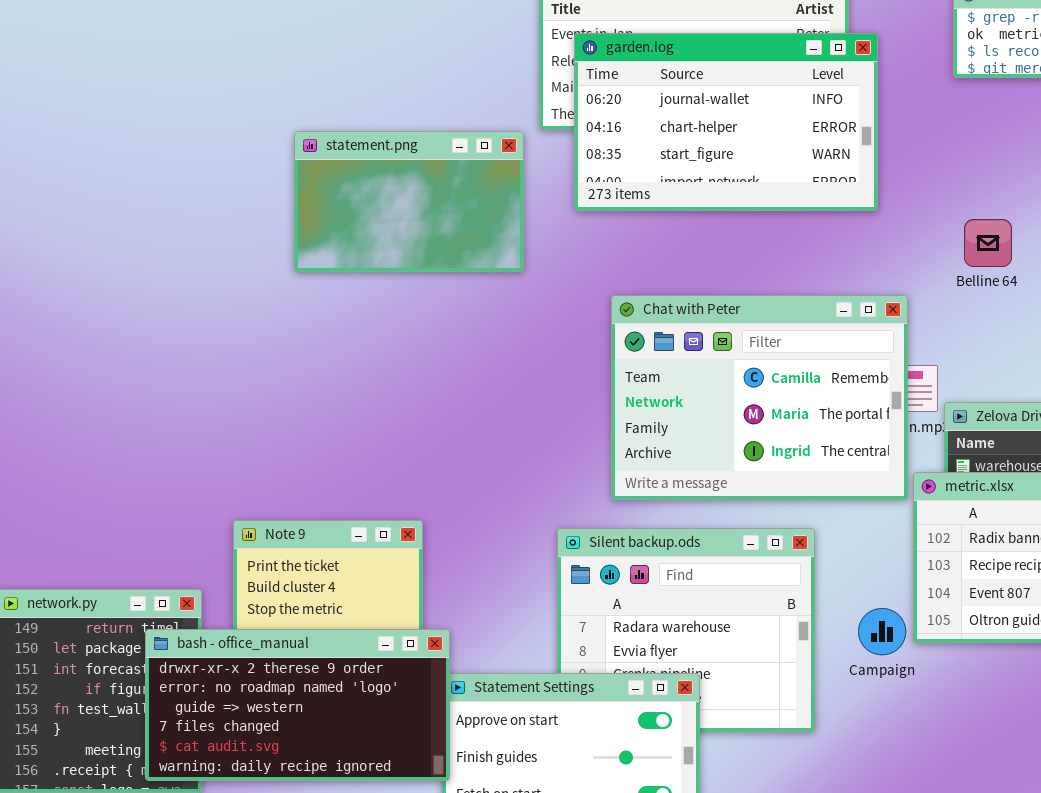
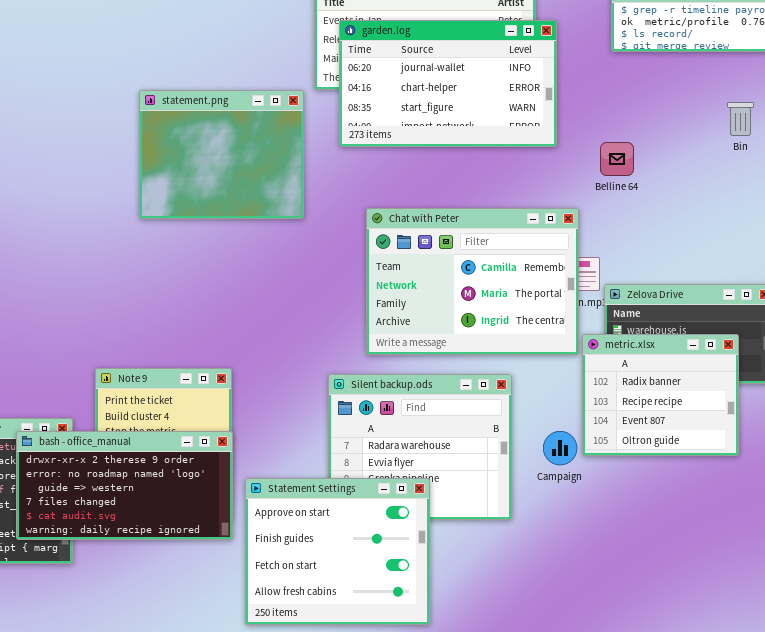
statement.png: [294,131,524,272] -> [139,90,304,219], resized
Belline 64: [964,219,1012,267] -> [600,142,634,176], moved
bash - office_manual: [145,629,450,781] -> [16,431,233,540], moved

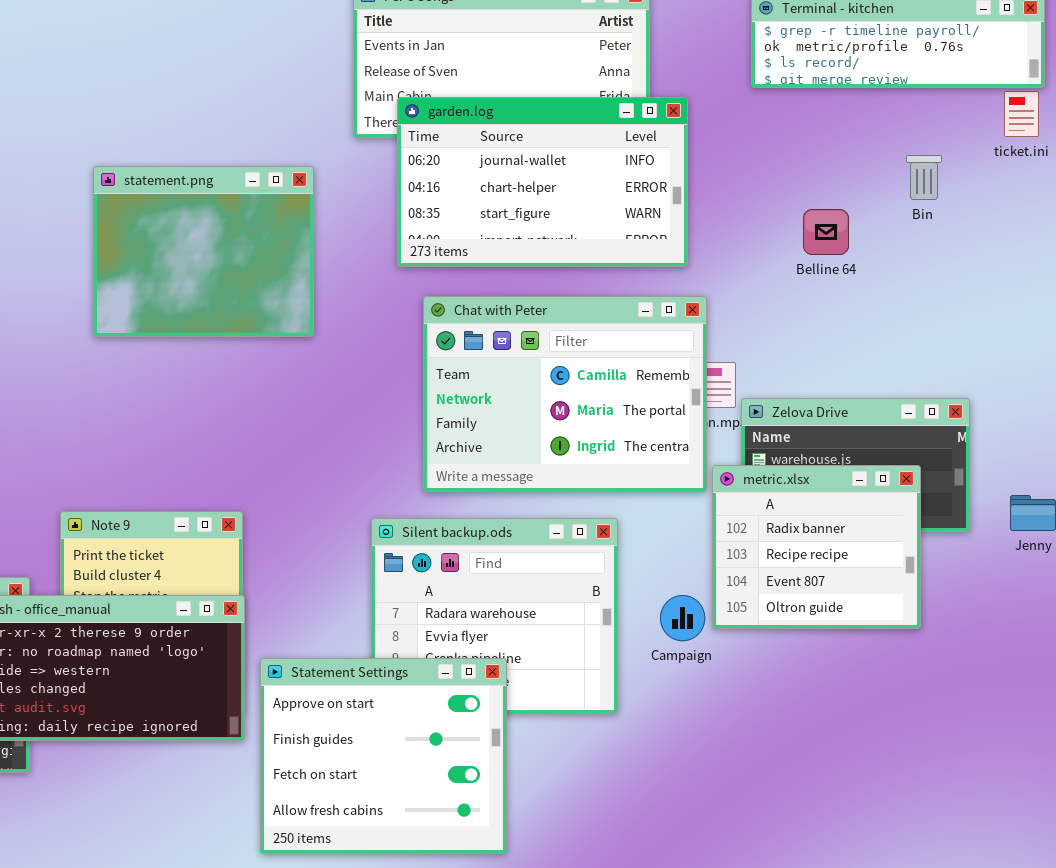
garden.log: [339,20,557,147] -> [397,97,688,267], moved
statement.png: [139,90,304,219] -> [93,166,314,337], moved
Belline 64: [600,142,634,176] -> [803,209,849,255], moved

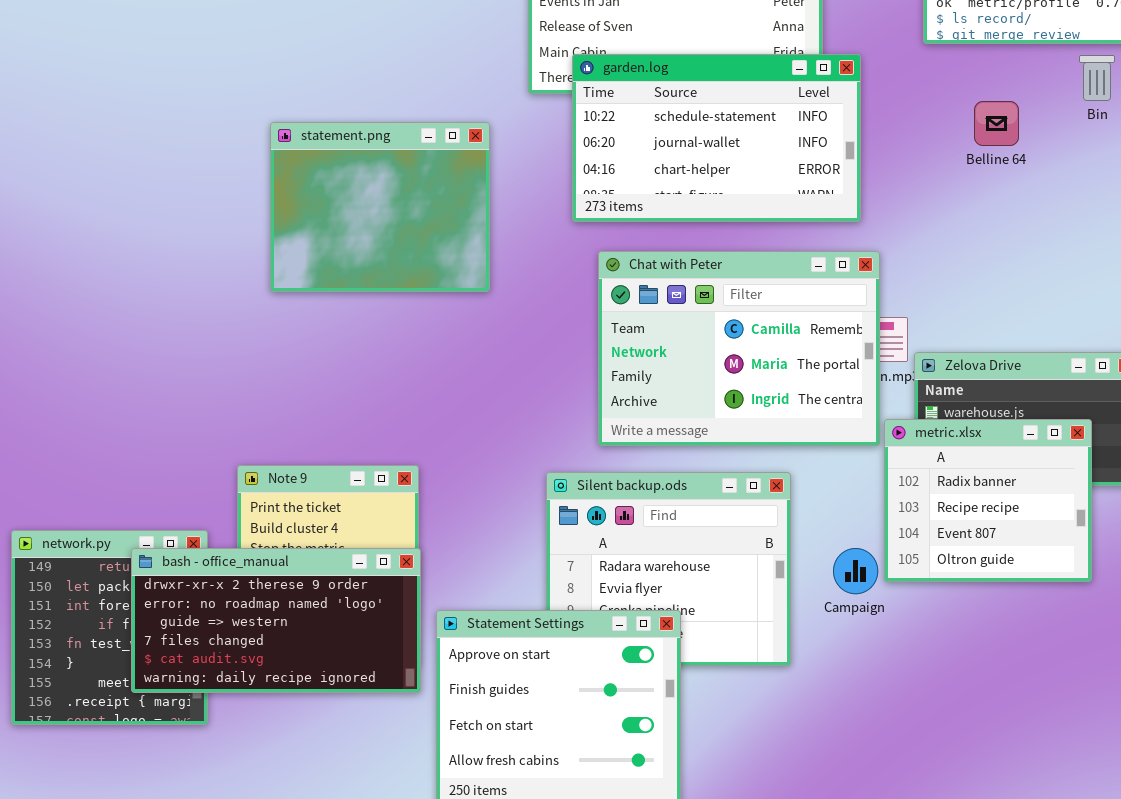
garden.log: [397,97,688,267] -> [572,54,861,222], scrolled up 1 row
Bin: [906,155,942,200] -> [1079,55,1115,101], moved
Belline 64: [803,209,849,255] -> [974,101,1019,146], moved

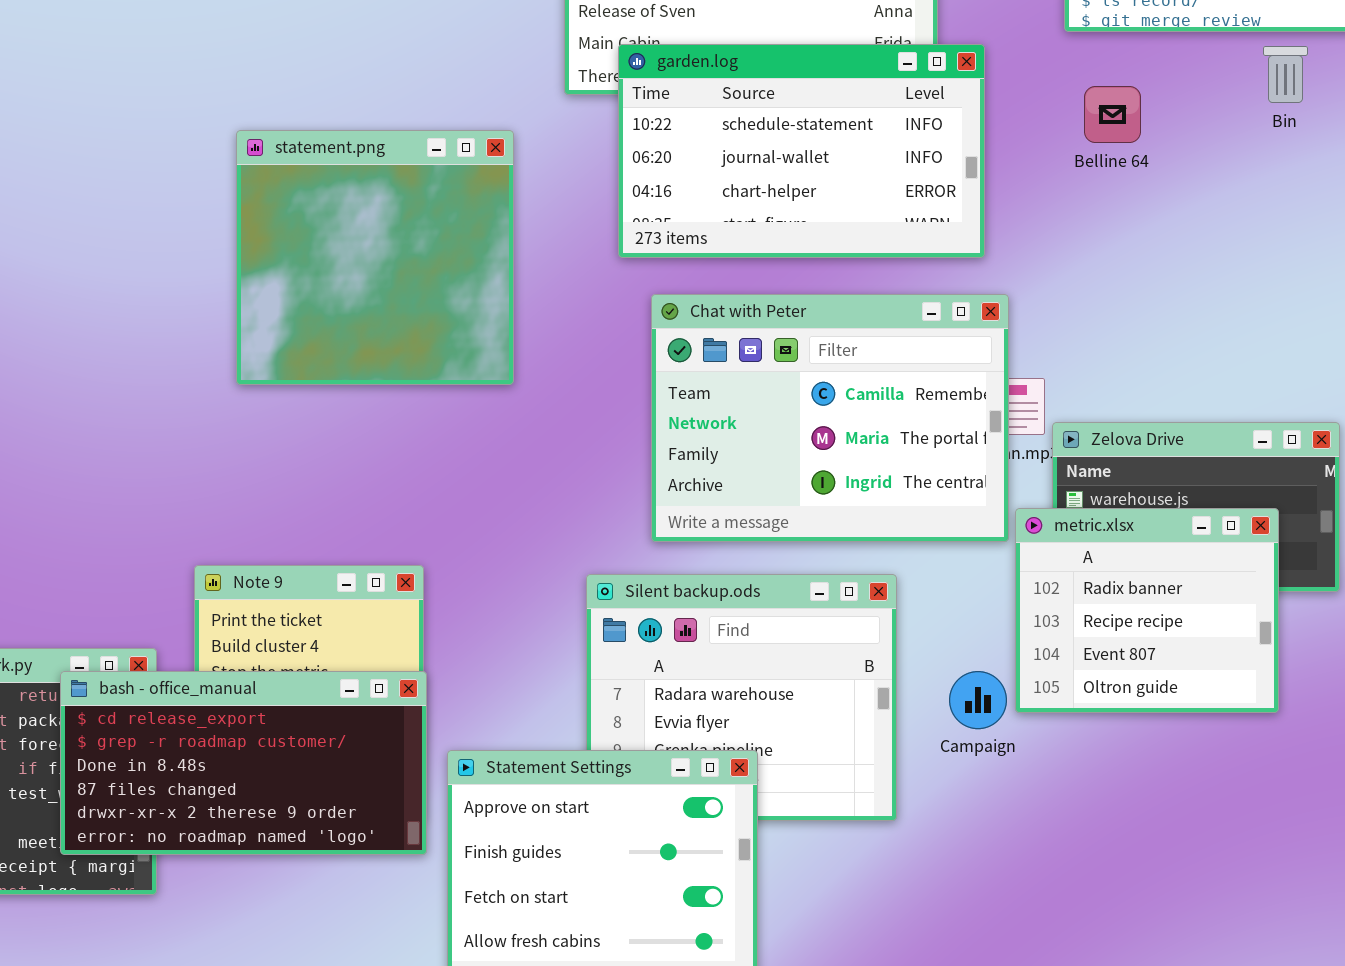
Belline 64: [974,101,1019,146] -> [1084,86,1141,143], moved
statement.png: [270,122,490,292] -> [236,130,514,385], resized
bash - office_manual: [131,548,421,693] -> [60,671,427,855], scrolled up 4 rows

